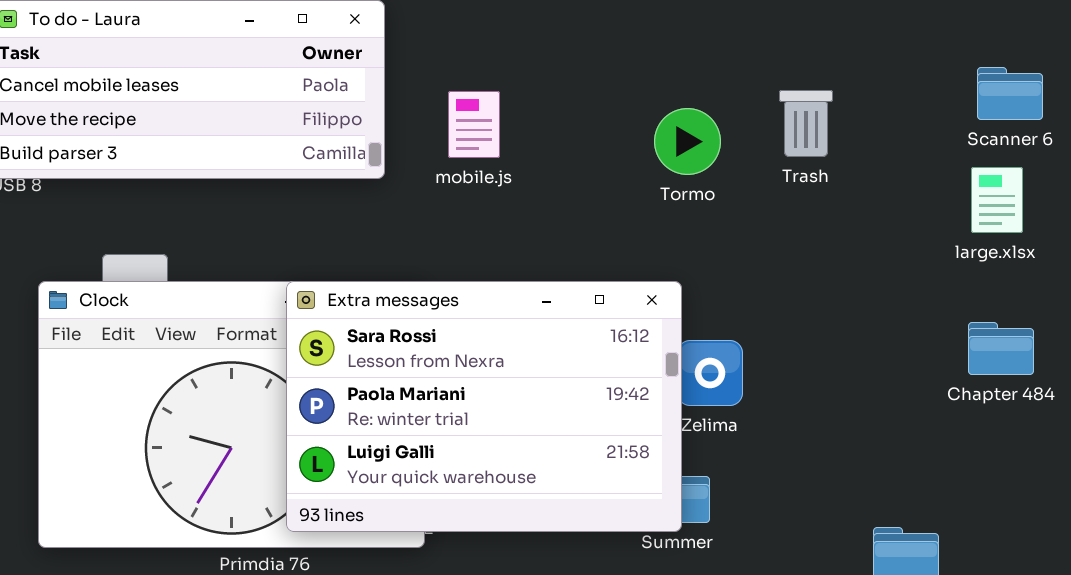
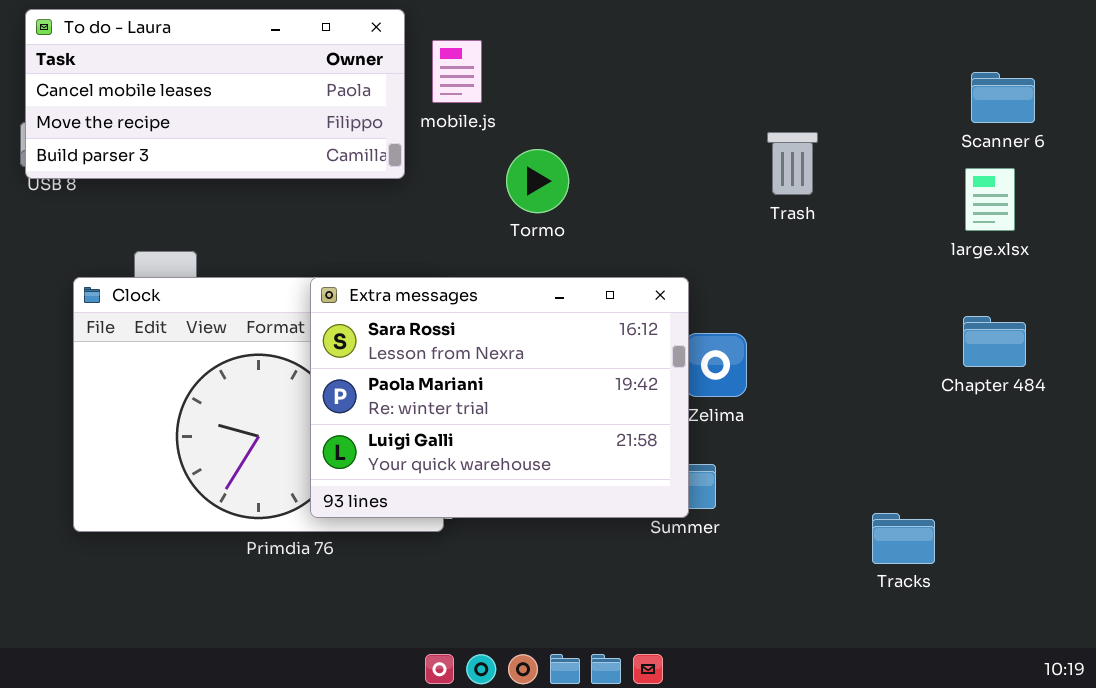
Trash: [779,90,833,157] -> [767,132,818,195], moved
mobile.js: [448,91,500,158] -> [432,40,482,103], moved
Tormo: [654,108,721,175] -> [506,149,569,213], moved

